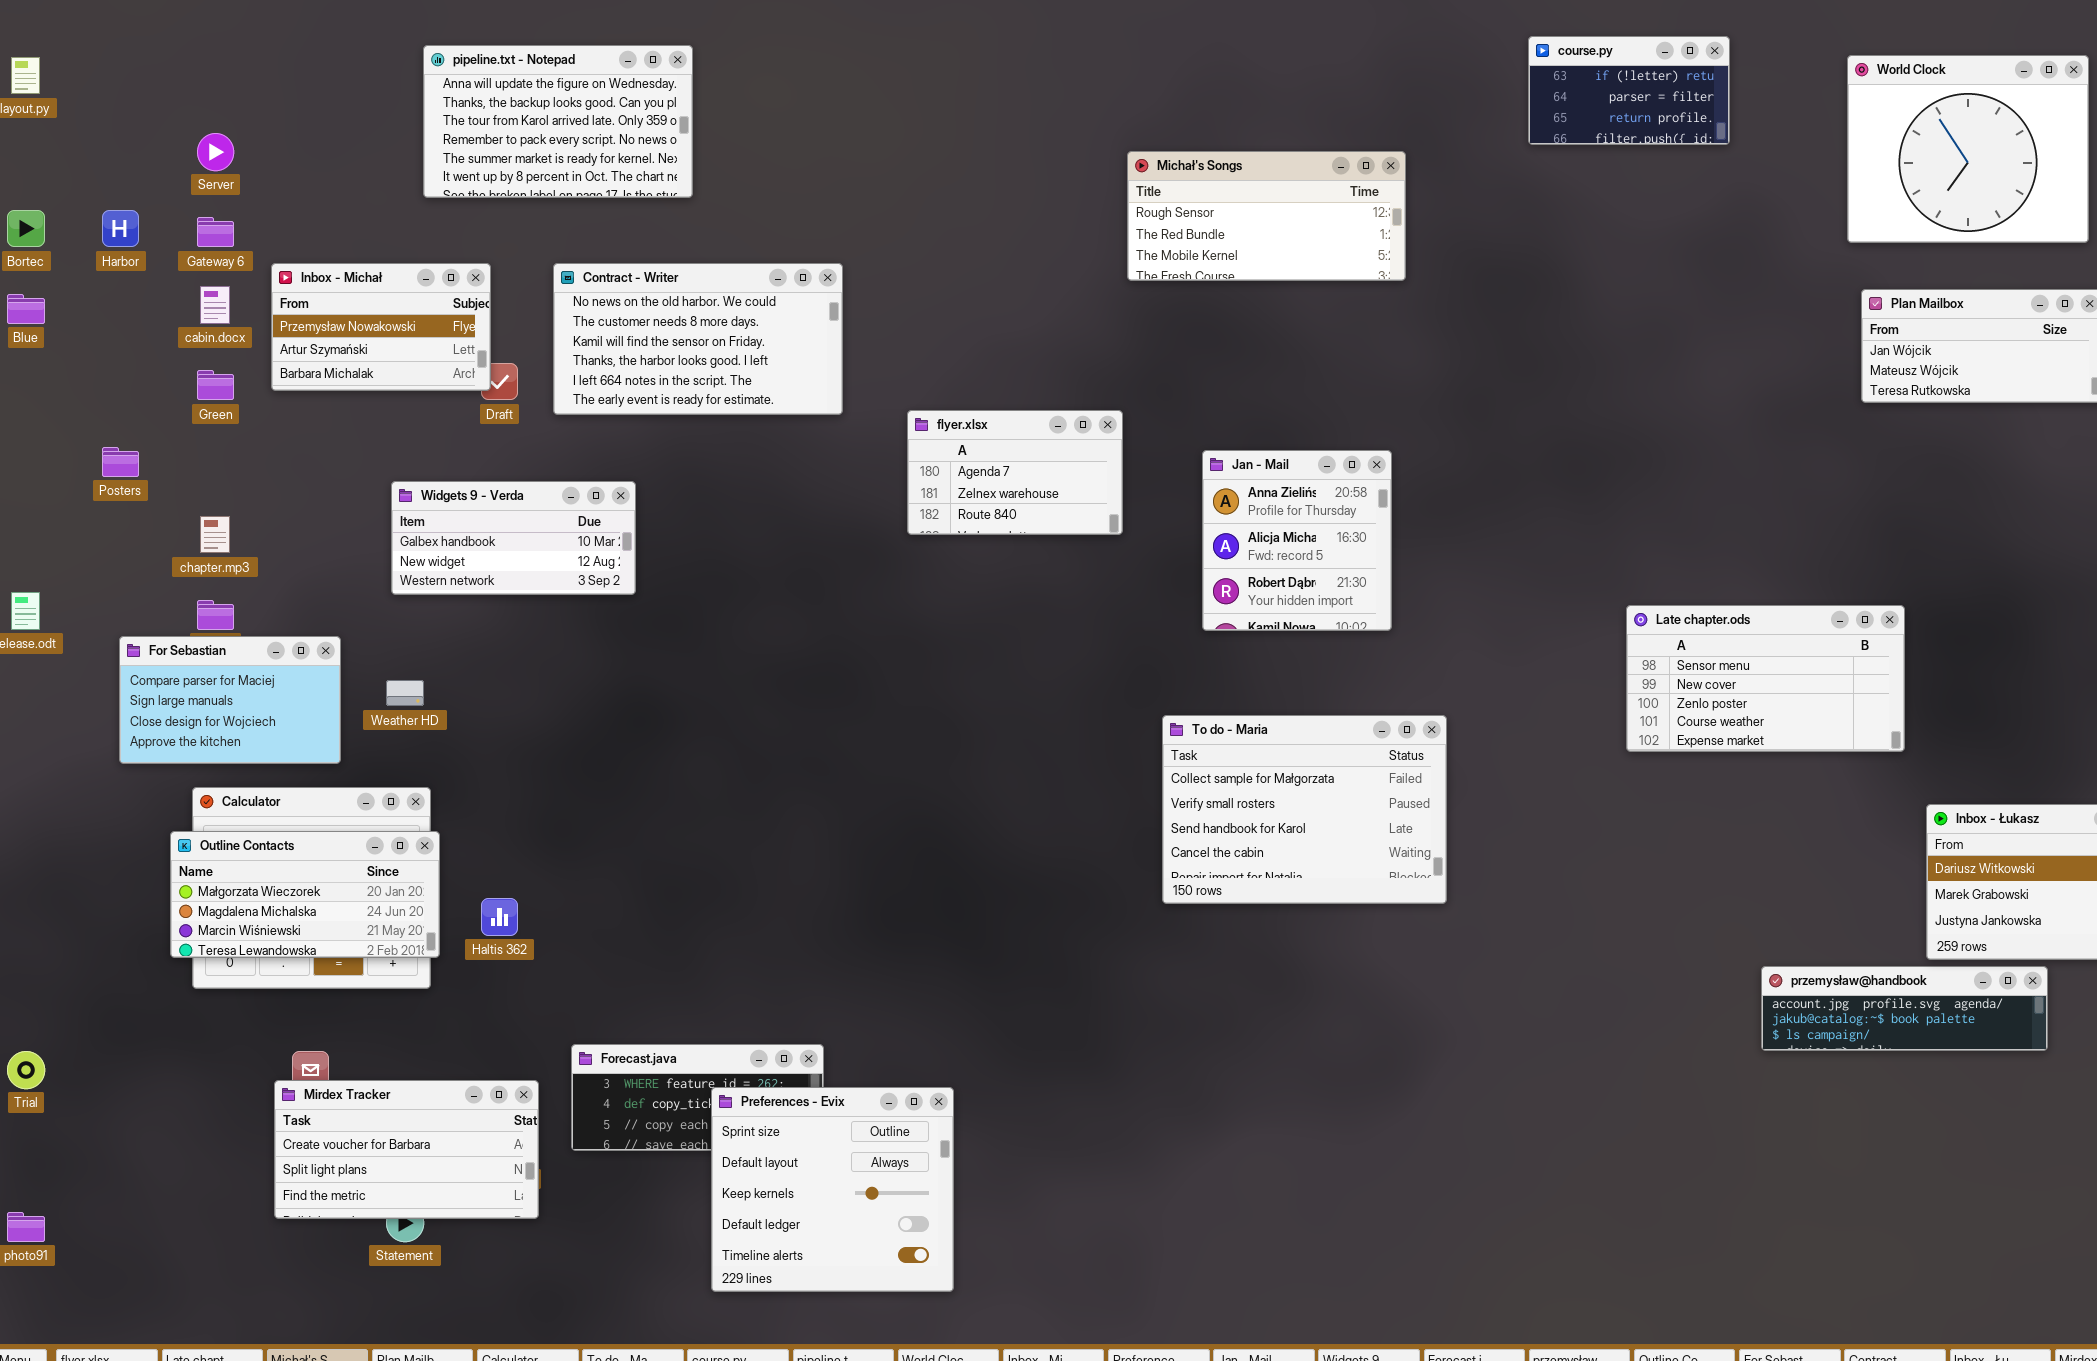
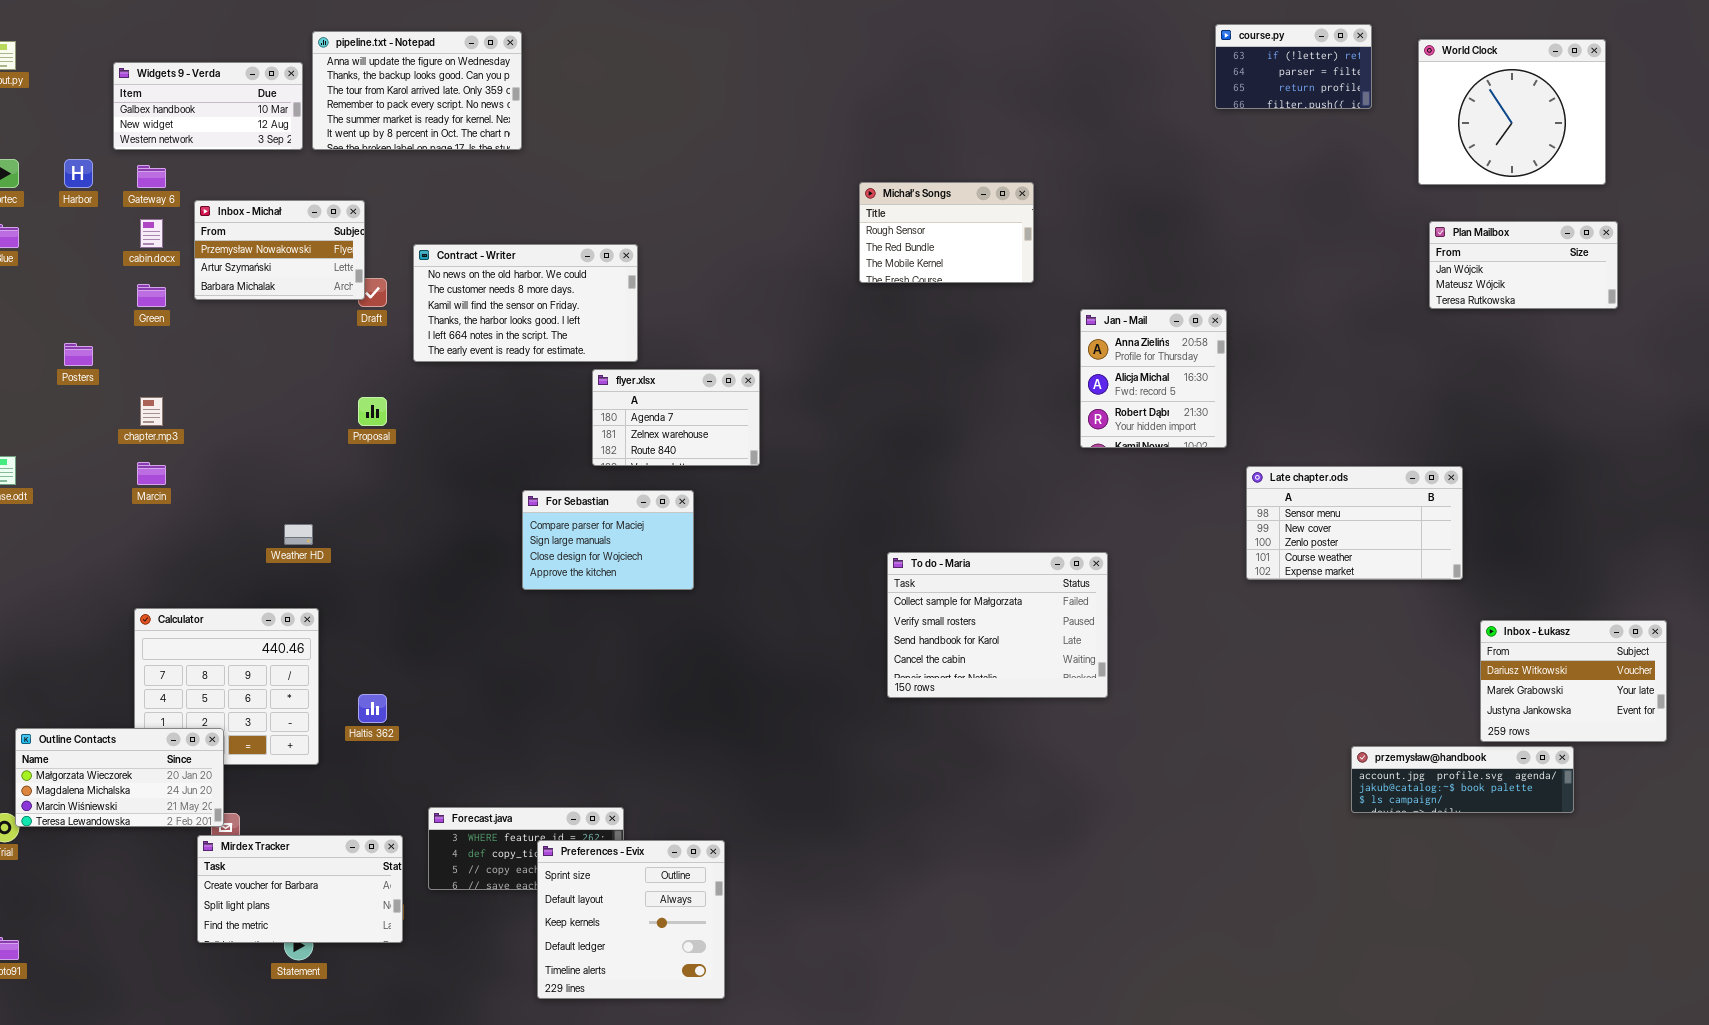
course.py: [1528,36,1730,145] -> [1215,24,1372,109], moved
Michał's Songs: [1127,151,1406,281] -> [859,182,1034,283], moved, resized
Contract - Writer: [553,263,843,415] -> [413,244,638,362], moved
flyer.xlsx: [907,410,1123,535] -> [592,369,760,466], moved
Jan - Mail: [1202,450,1392,631] -> [1080,309,1227,448], moved
Widgets 9 - Verda: [391,481,636,595] -> [113,62,303,150], moved
For Sebastian: [119,636,341,764] -> [522,490,694,590], moved
Outline Contacts: [170,831,440,958] -> [15,728,224,827], moved

